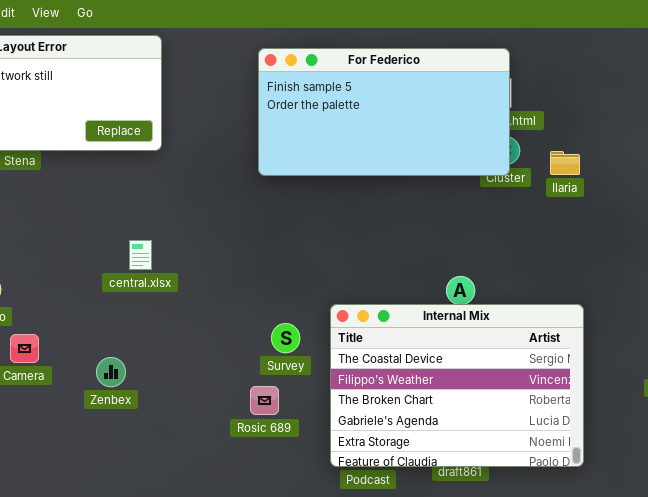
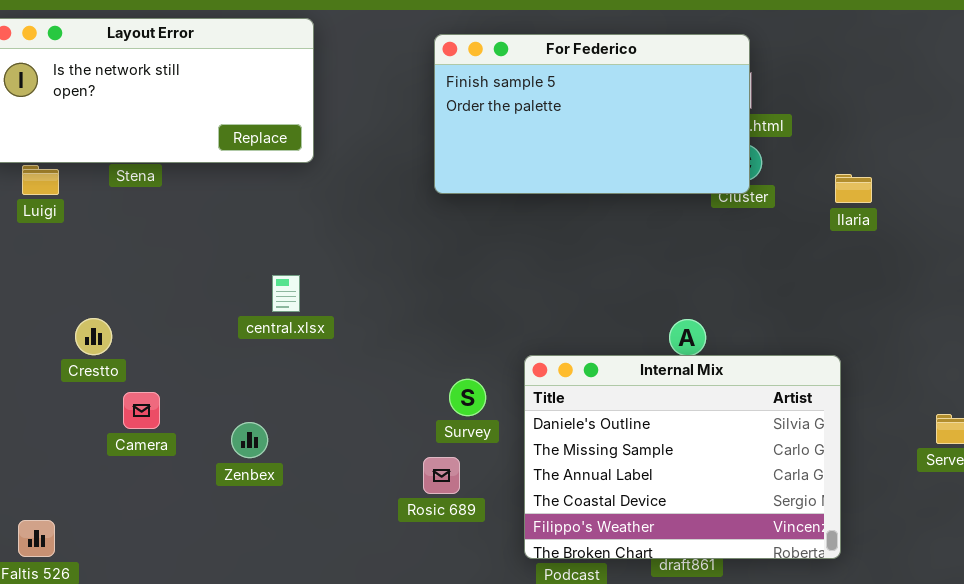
Ilaria: [550,151,580,175] -> [835,174,872,203], moved
Internal Mix: [330,304,584,467] -> [524,355,841,559], scrolled up 3 rows

